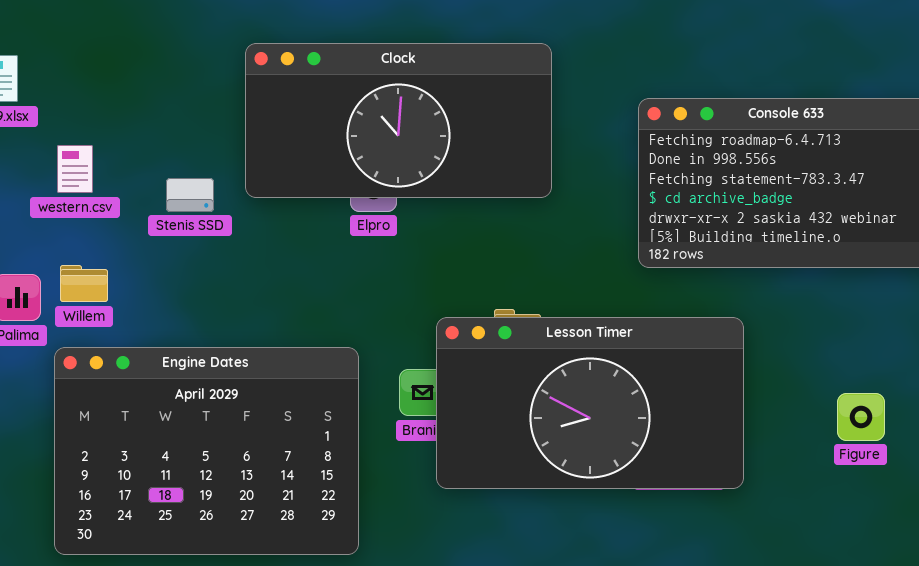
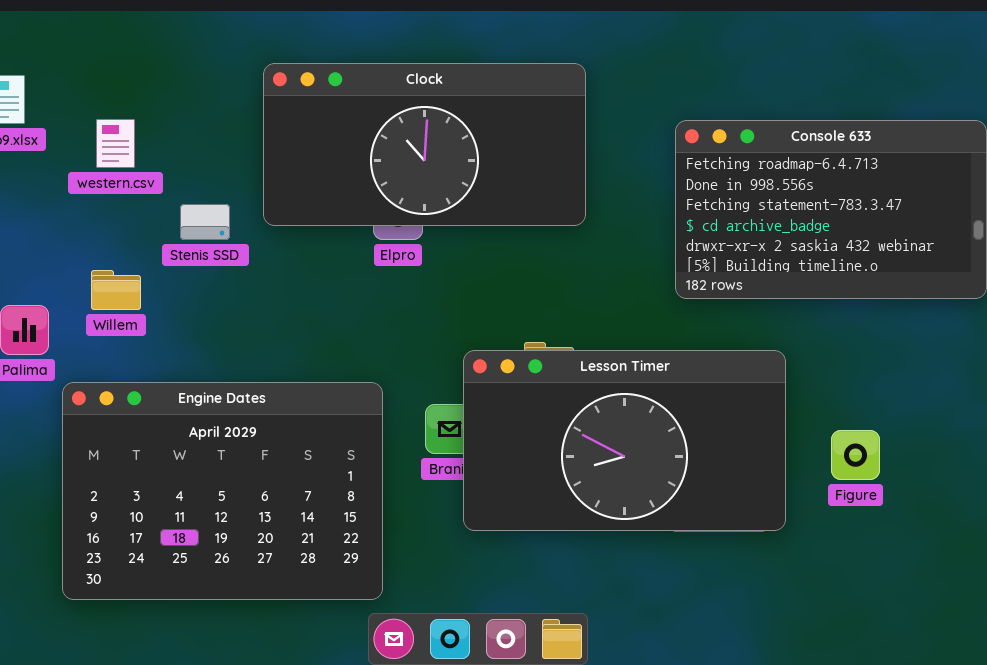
western.csv: [57,145,93,193] -> [96,119,135,168], moved
Willem: [60,265,108,302] -> [91,270,141,310], moved
Figure: [837,393,885,441] -> [831,430,880,480], moved

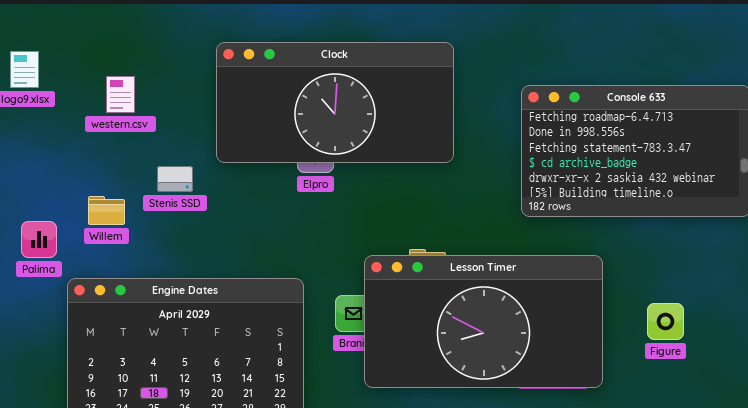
western.csv: [96,119,135,168] -> [106,76,135,113], moved
Stenis SSD: [180,204,230,240] -> [157,166,193,192], moved
Figure: [831,430,880,480] -> [647,303,684,340], moved

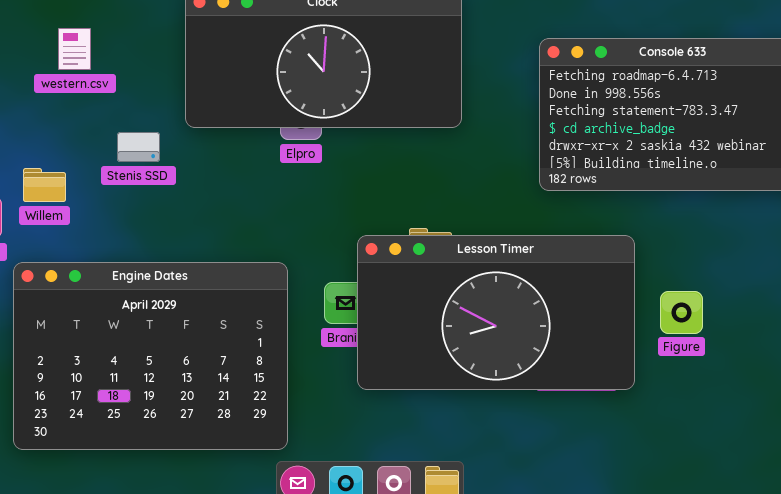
Willem: [88,196,125,225] -> [23,168,66,202], moved
Figure: [647,303,684,340] -> [660,291,703,334], moved

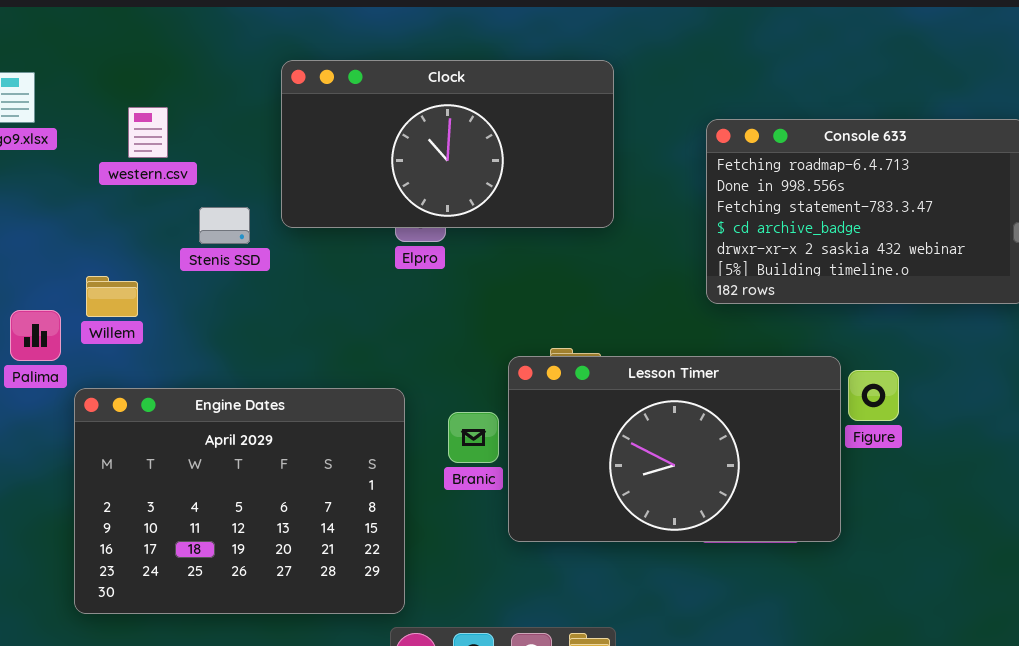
Stenis SSD: [117,132,160,162] -> [199,207,250,244], moved
Lesson Timer: [357,235,635,390] -> [508,356,841,542], moved
Figure: [660,291,703,334] -> [848,370,899,421], moved

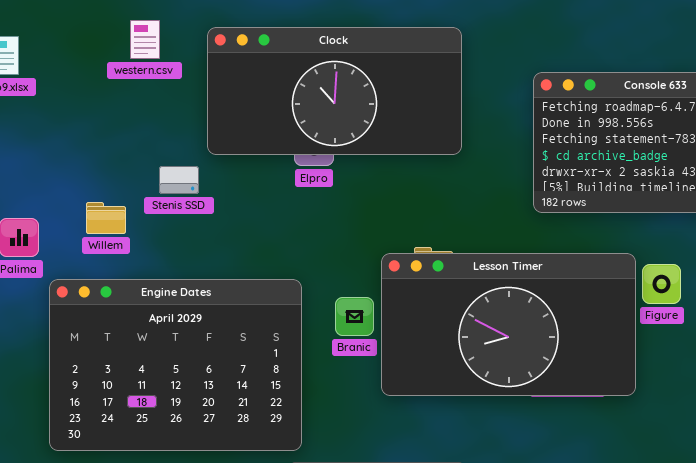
western.csv: [128,107,168,158] -> [130,20,160,59], moved
Stenis SSD: [199,207,250,244] -> [159,166,199,194], moved
Willem: [86,276,138,317] -> [86,202,126,234], moved

